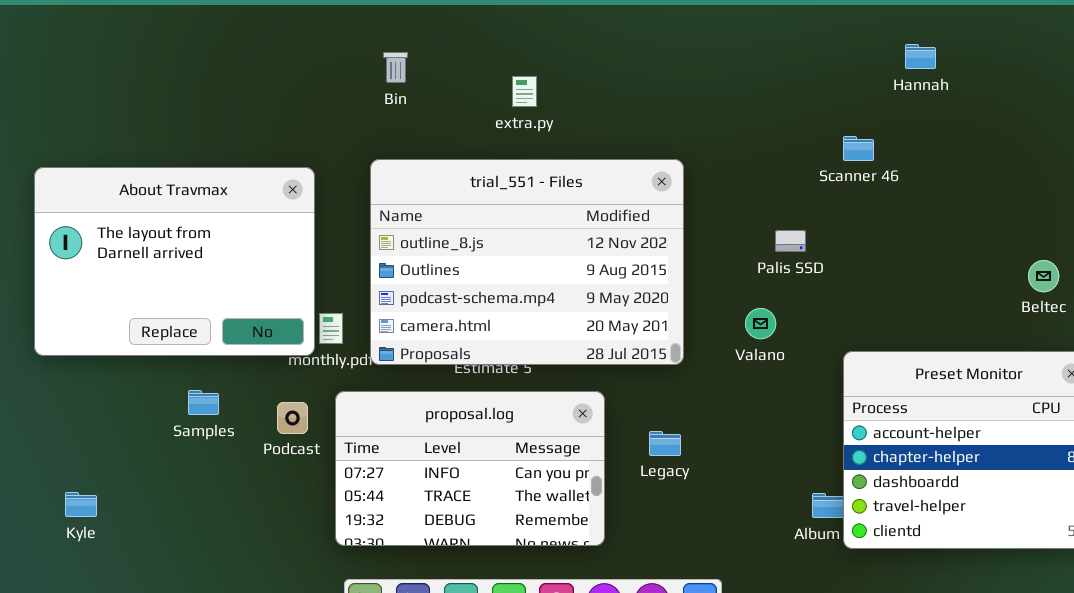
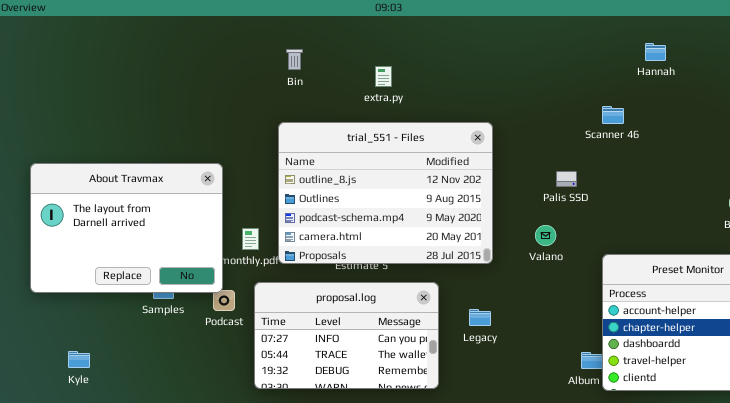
About Travmax: [34,167,315,356] -> [30,163,223,293], moved

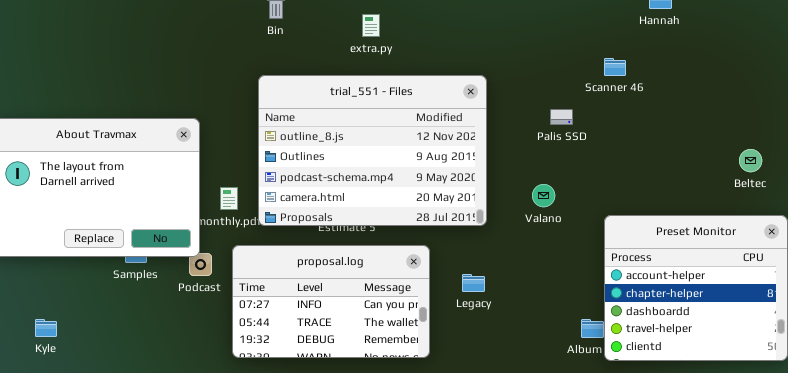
Palis SSD: [556,171,577,187] -> [550,109,573,125], moved

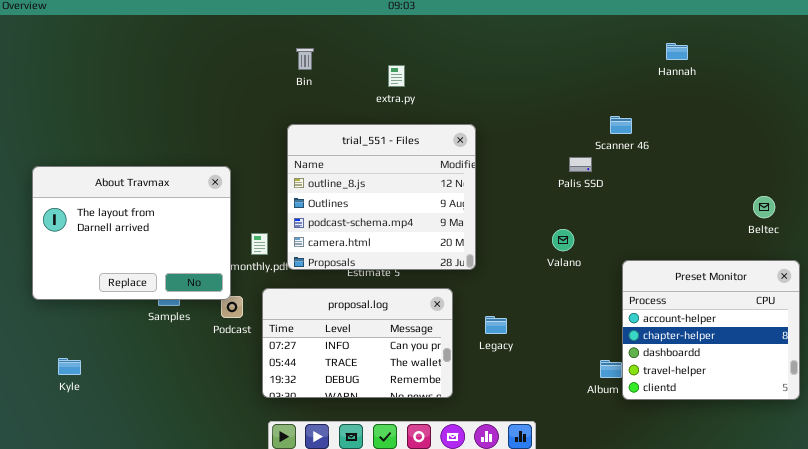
Scanner 46: [604,58,626,76] -> [610,116,632,134], moved
trial_551 - Files: [258,75,487,226] -> [287,124,476,270], resized
Kyle: [35,319,57,337] -> [58,358,81,375], moved

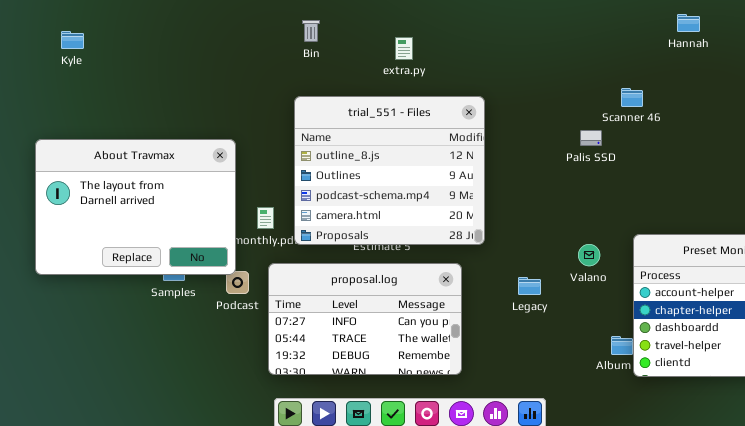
Valano: [552,229,574,251] -> [578,244,600,266], moved
Legacy: [485,316,507,334] -> [518,277,541,295], moved
Kyle: [58,358,81,375] -> [61,31,84,49], moved

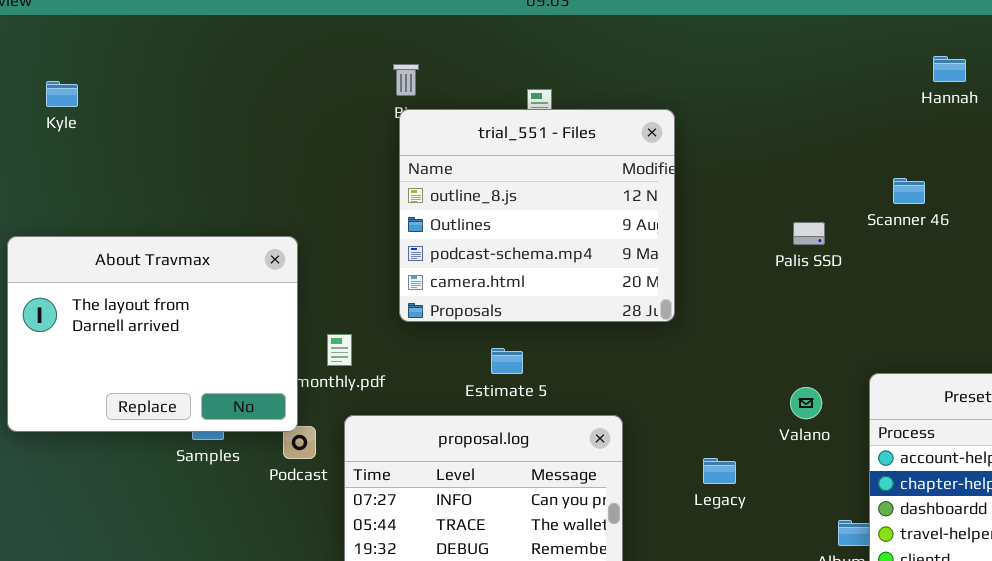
Scanner 46: [621,88,643,107] -> [893,178,925,204], moved
trial_551 - Files: [294,96,485,245] -> [399,109,675,322], moved
Legacy: [518,277,541,295] -> [703,458,736,484], moved

